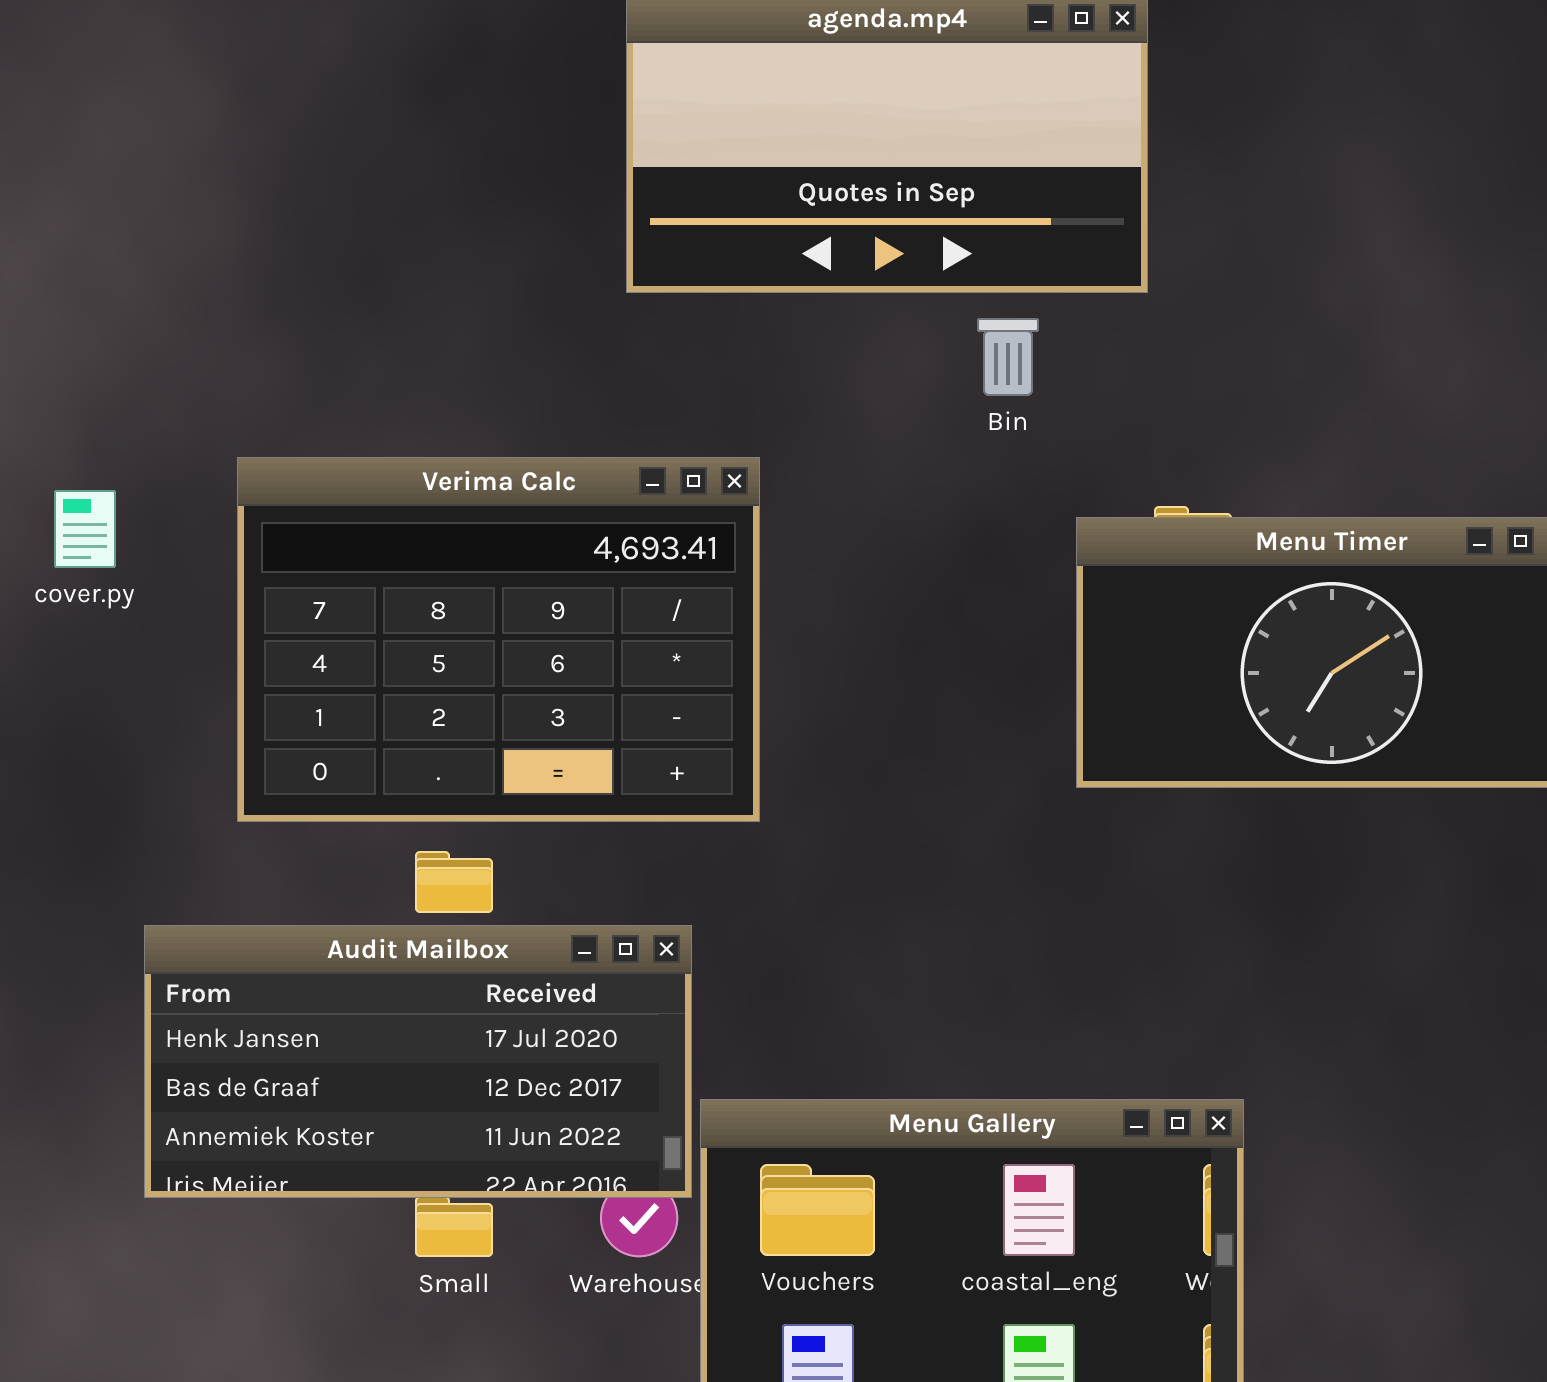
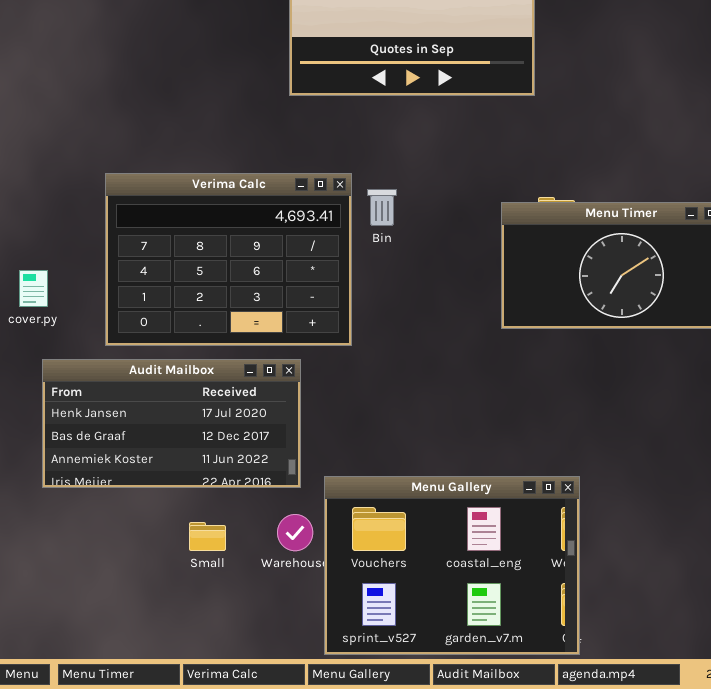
Bin: [977,318,1039,396] -> [367,189,397,226], moved
cover.py: [54,490,116,568] -> [19,270,48,307], moved
Audit Mailbox: [144,925,692,1198] -> [42,359,301,488], moved

